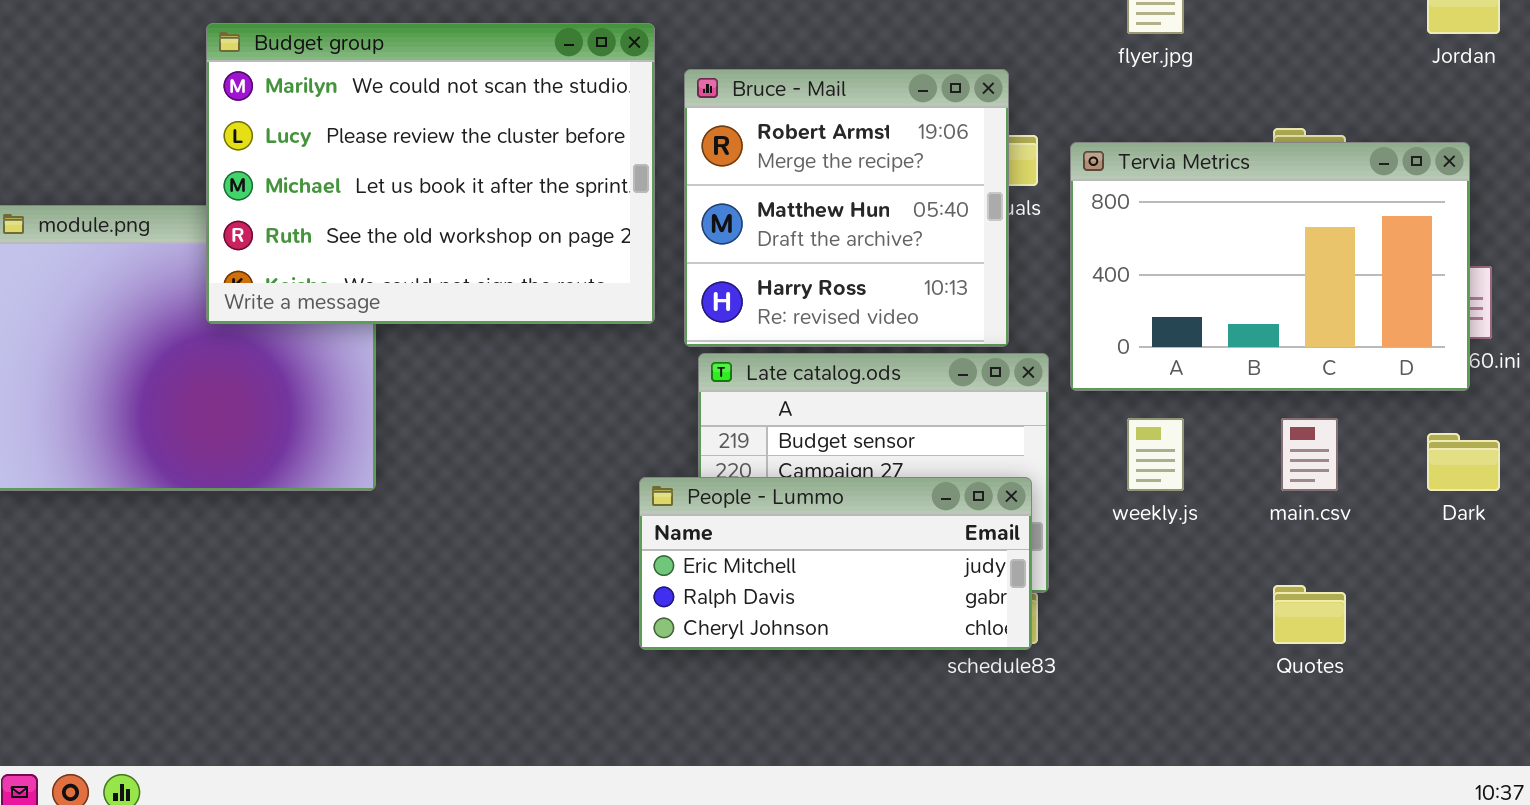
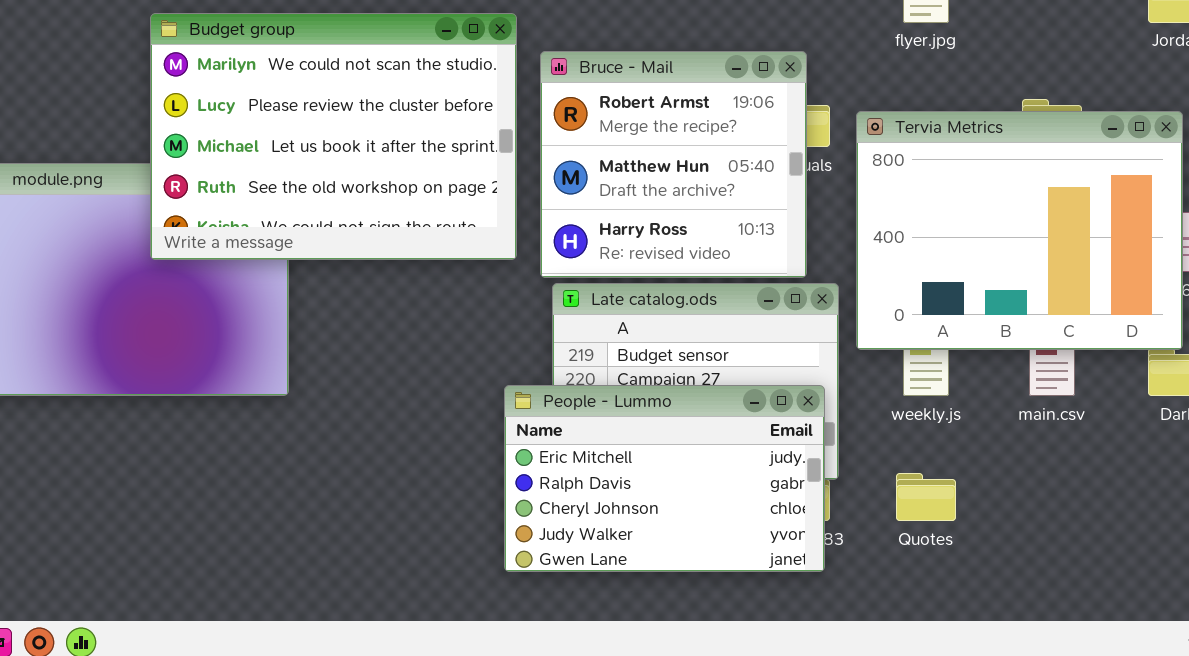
Tervia Metrics: [1070,142,1470,391] -> [856,111,1183,350], resized
People - Lummo: [639,477,1032,650] -> [504,385,825,572], resized
Quotes: [1273,585,1346,644] -> [896,473,956,521], moved

